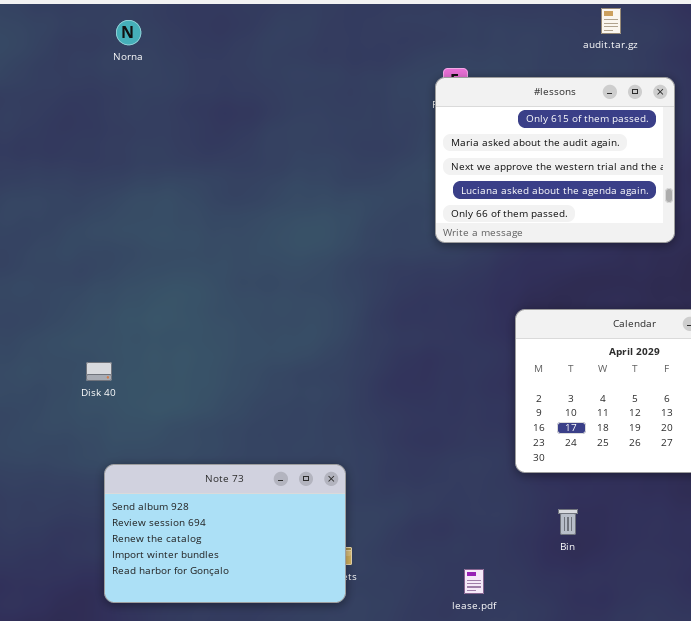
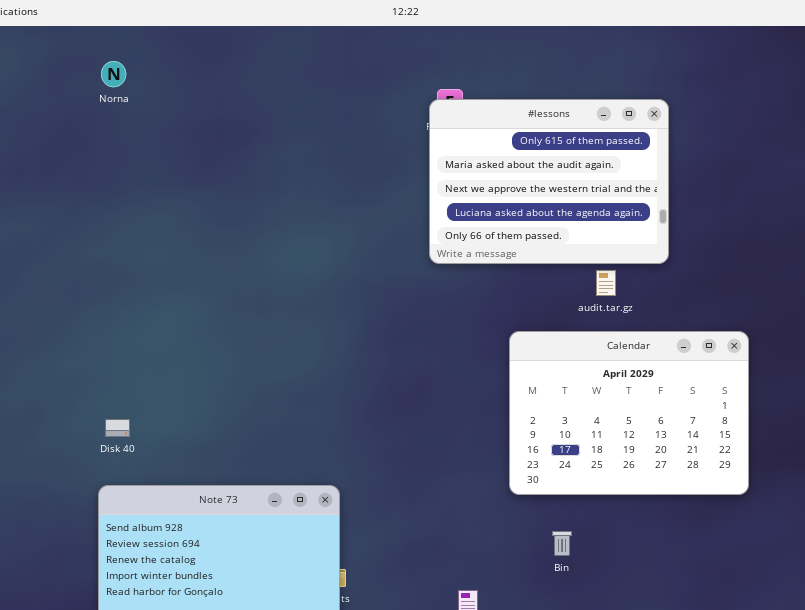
audit.tar.gz: [601,8,621,34] -> [596,270,616,296], moved
Norna: [116,20,141,45] -> [101,61,126,87], moved
Disk 40: [86,362,112,381] -> [105,419,130,437], moved

